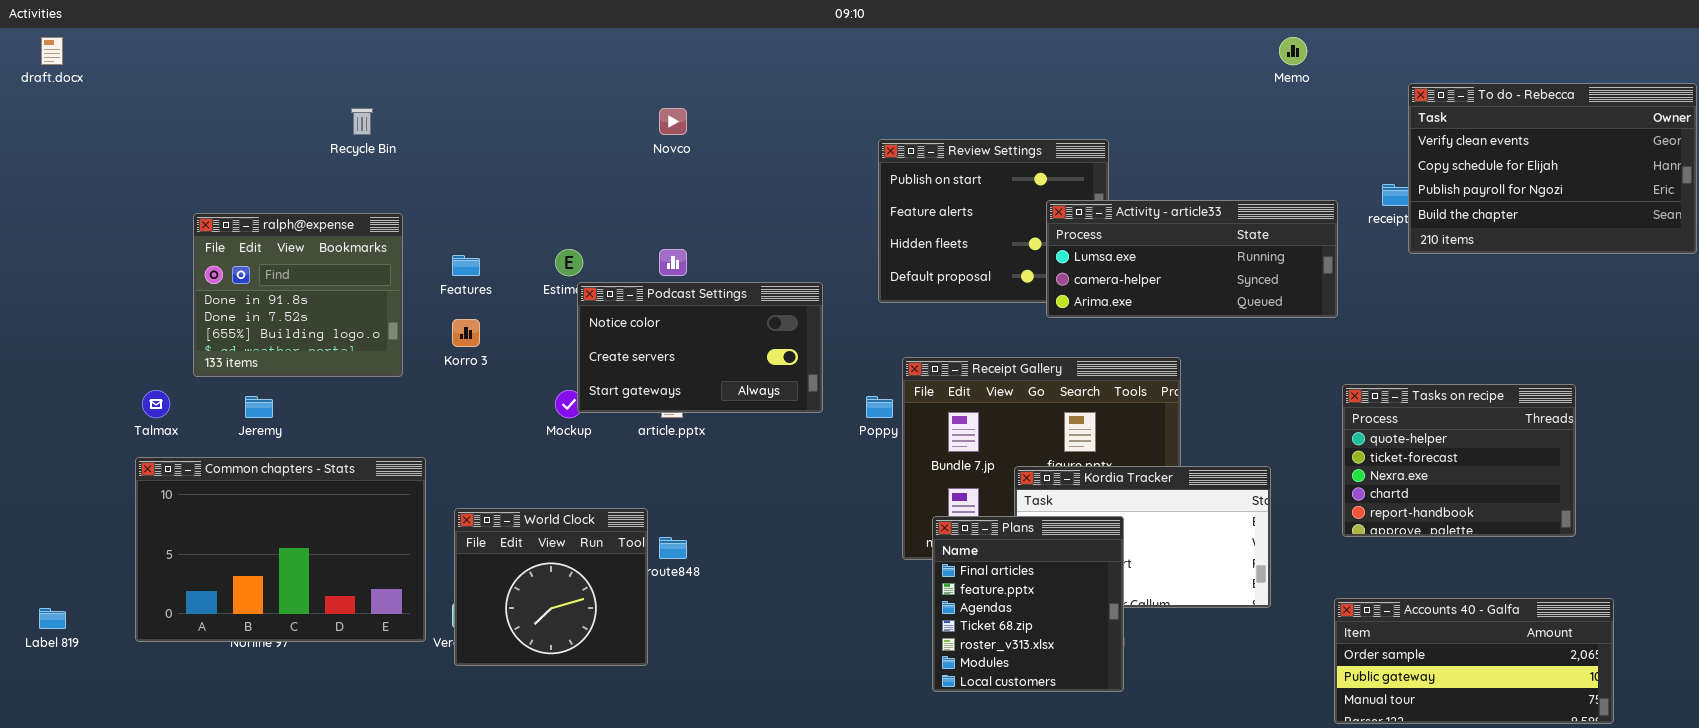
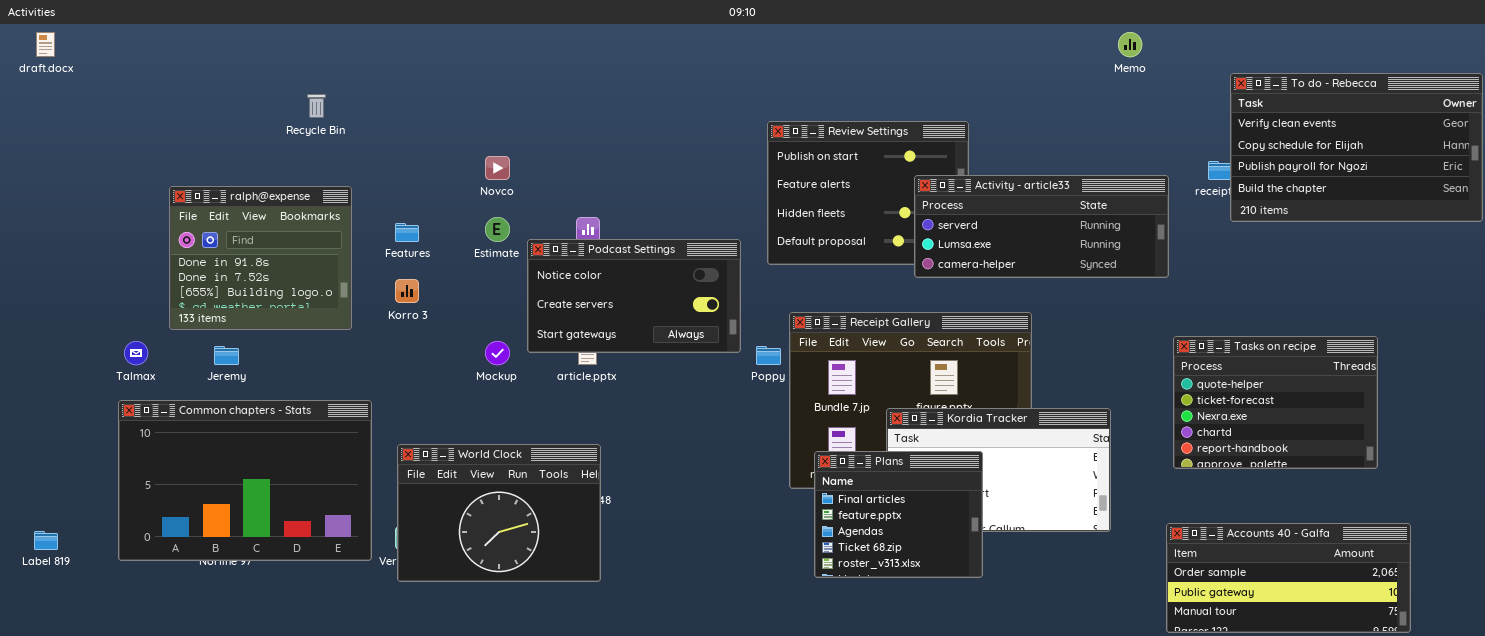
Novco: [659,108,687,135] -> [485,156,510,180], moved
Activity - article33: [1046,200,1338,318] -> [914,175,1169,278], scrolled up 1 row
Podcast Settings: [577,282,823,413] -> [527,239,741,353], moved
World Clock: [454,508,648,666] -> [397,444,601,582], resized
Plans: [932,516,1124,692] -> [814,451,983,578], resized

